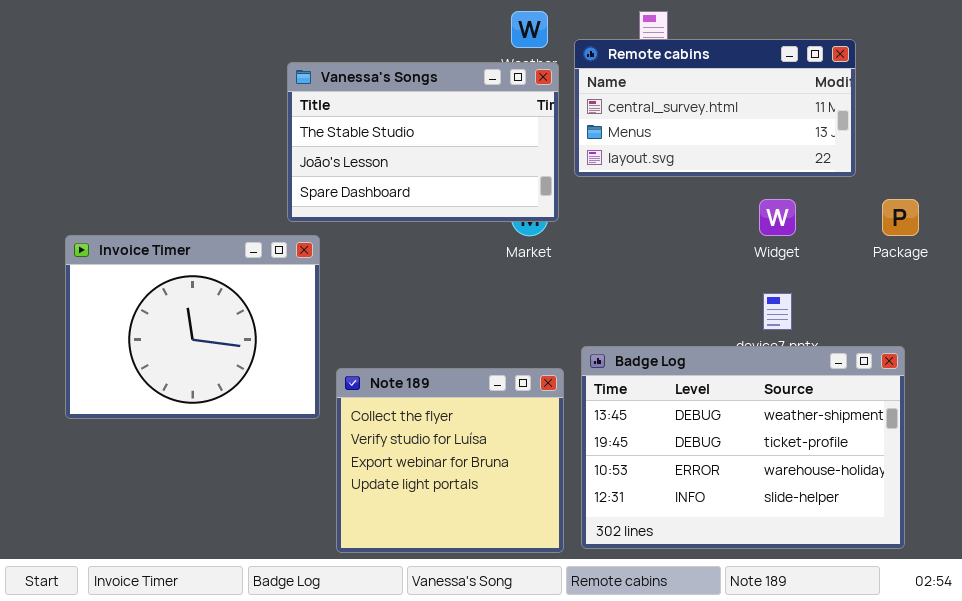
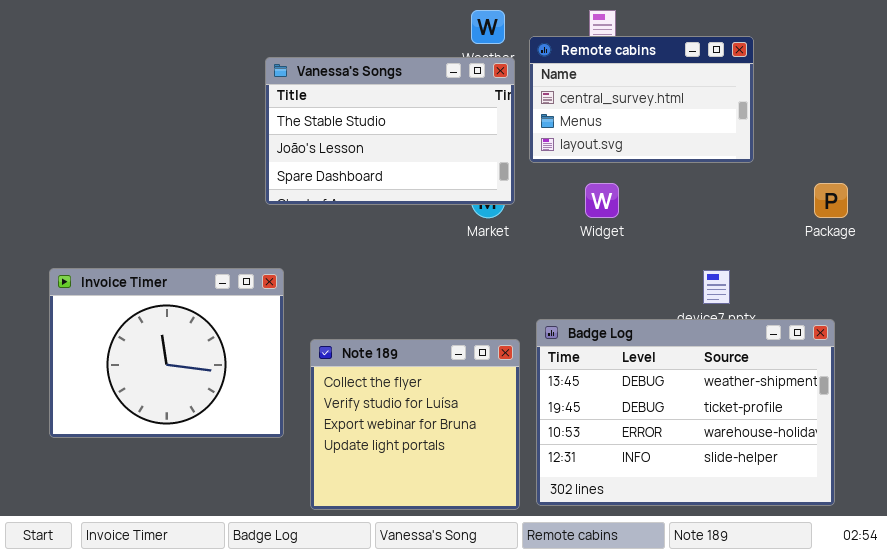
Remote cabins: [574,39,856,177] -> [529,36,754,163], resized
Widget: [759,199,796,236] -> [585,183,619,218], moved
Invoice Timer: [65,235,320,419] -> [49,268,284,438], moved

